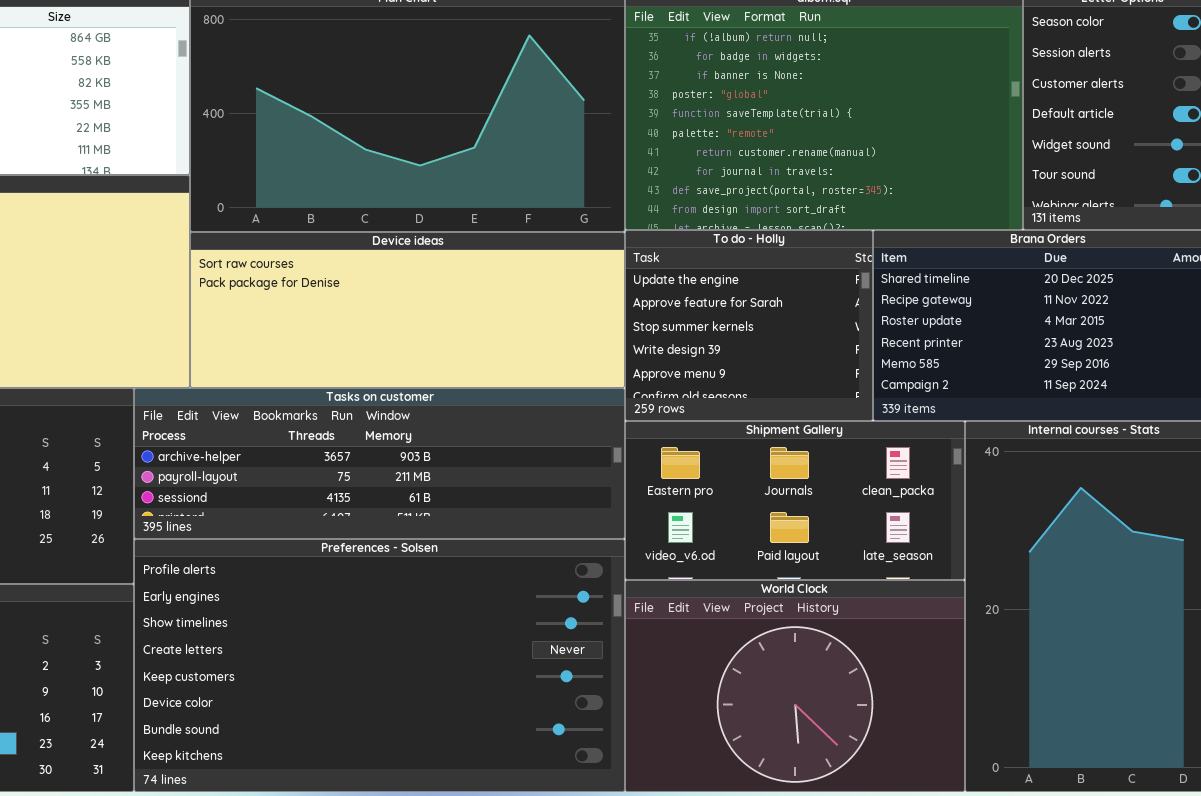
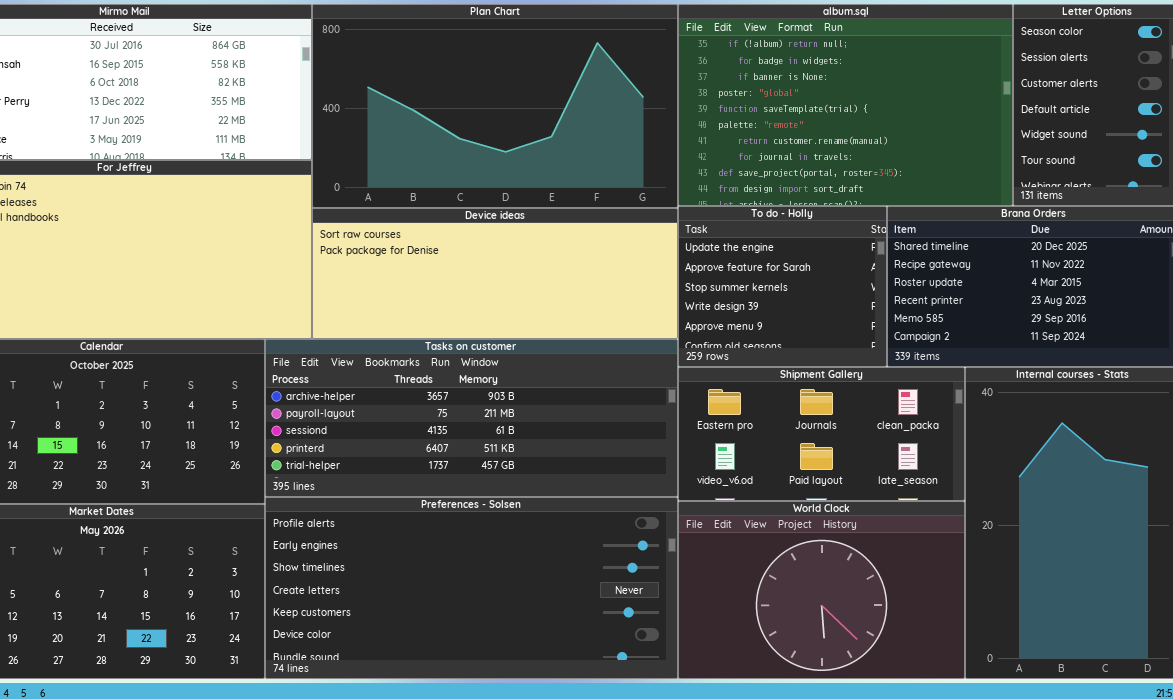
Tasks on customer: [134,388,625,539] -> [265,339,678,497], resized
Preferences - Solsen: [134,539,625,792] -> [265,497,678,679], resized

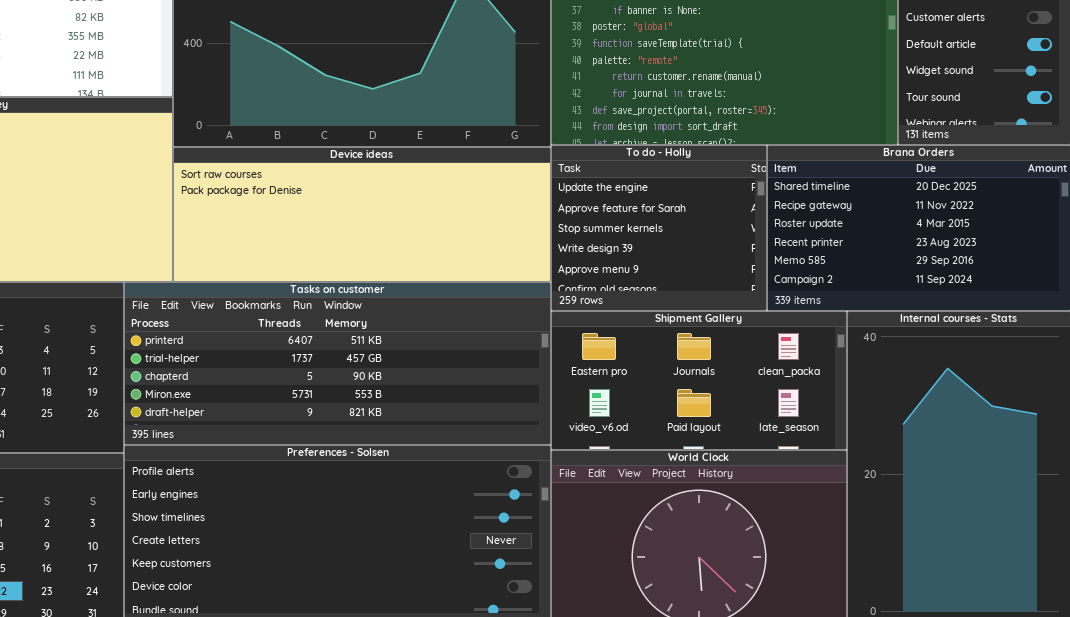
Tasks on customer: [265,339,678,497] -> [124,282,551,445], scrolled down 3 rows

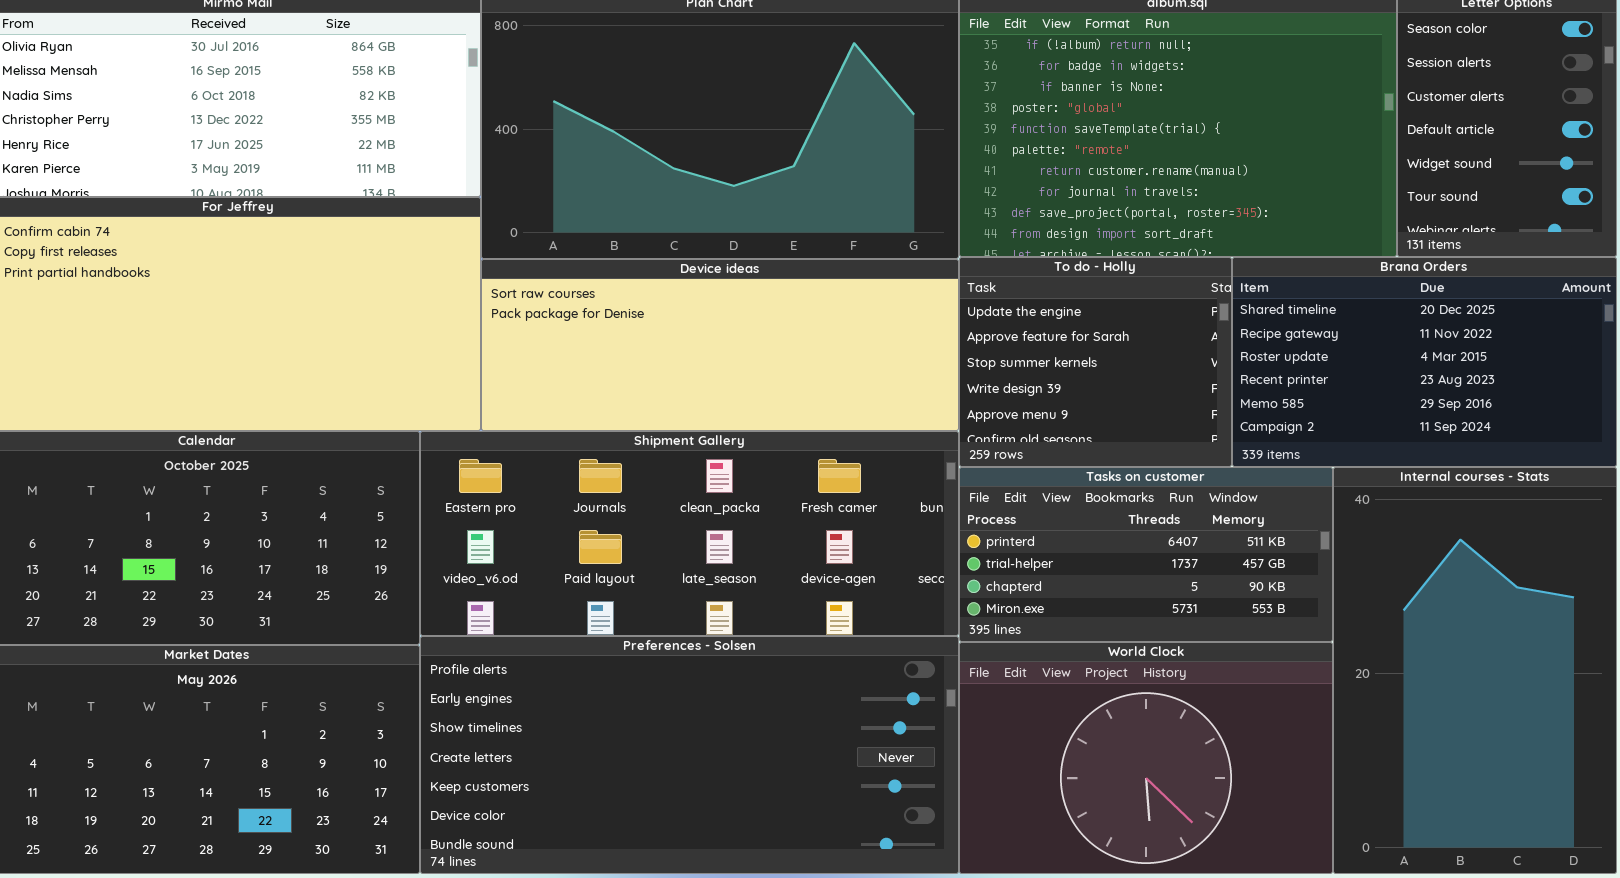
Tasks on customer: [124,282,551,445] -> [959,467,1333,642], moved, resized
Shipment Gallery: [551,311,847,450] -> [420,431,959,636], moved, resized

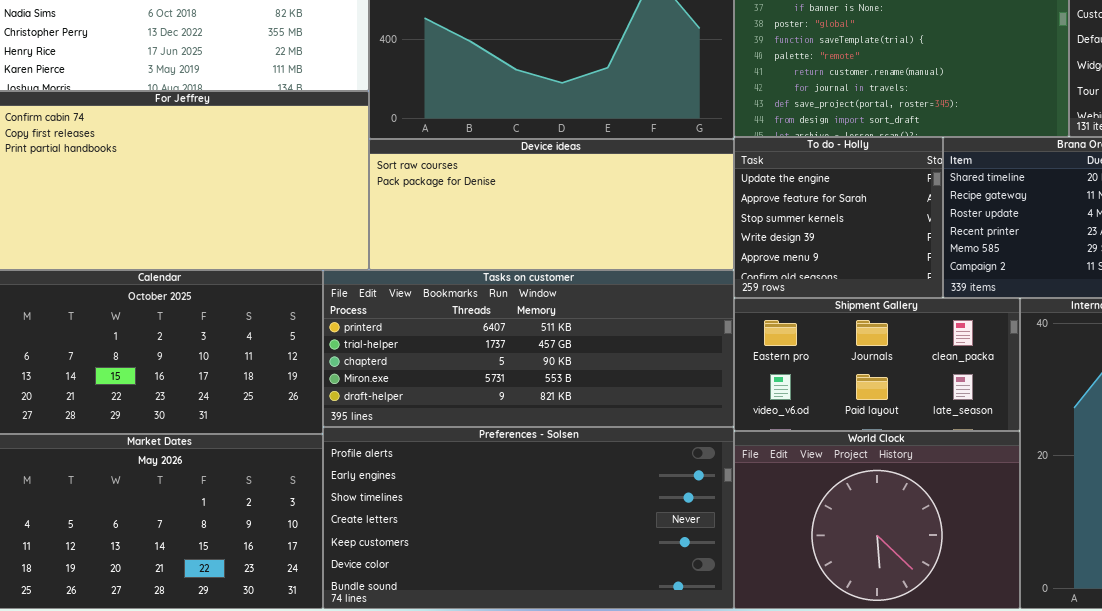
Shipment Gallery: [420,431,959,636] -> [734,298,1020,431], moved, resized
Tasks on customer: [959,467,1333,642] -> [323,270,734,427], moved, resized

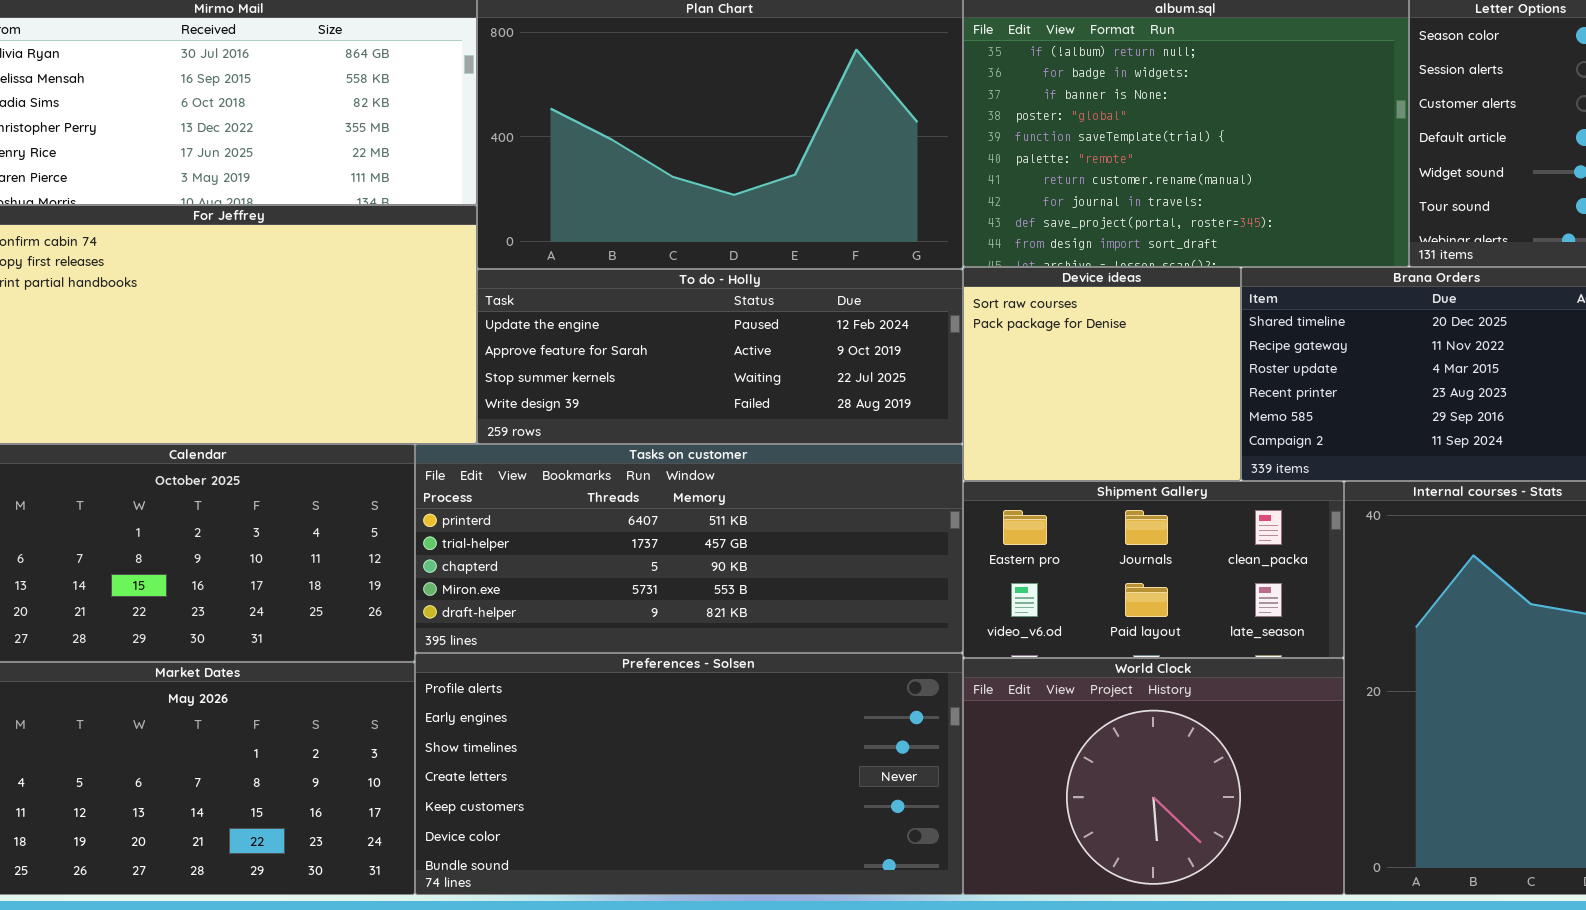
To do - Holly: [734,137,943,298] -> [477,269,963,444], moved, resized
Device ideas: [369,139,734,270] -> [963,267,1241,481], moved, resized

